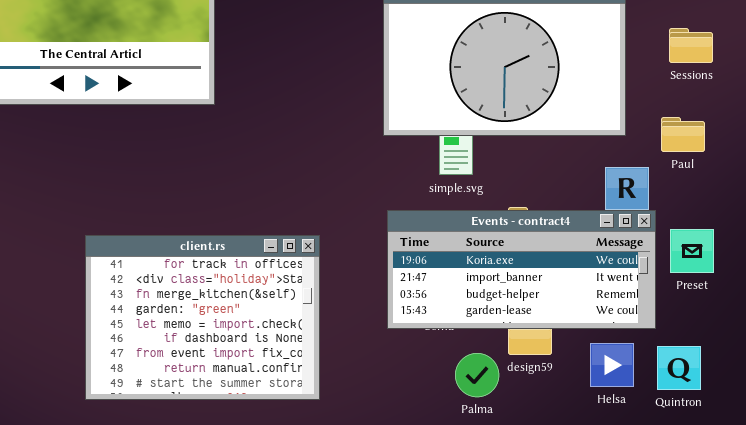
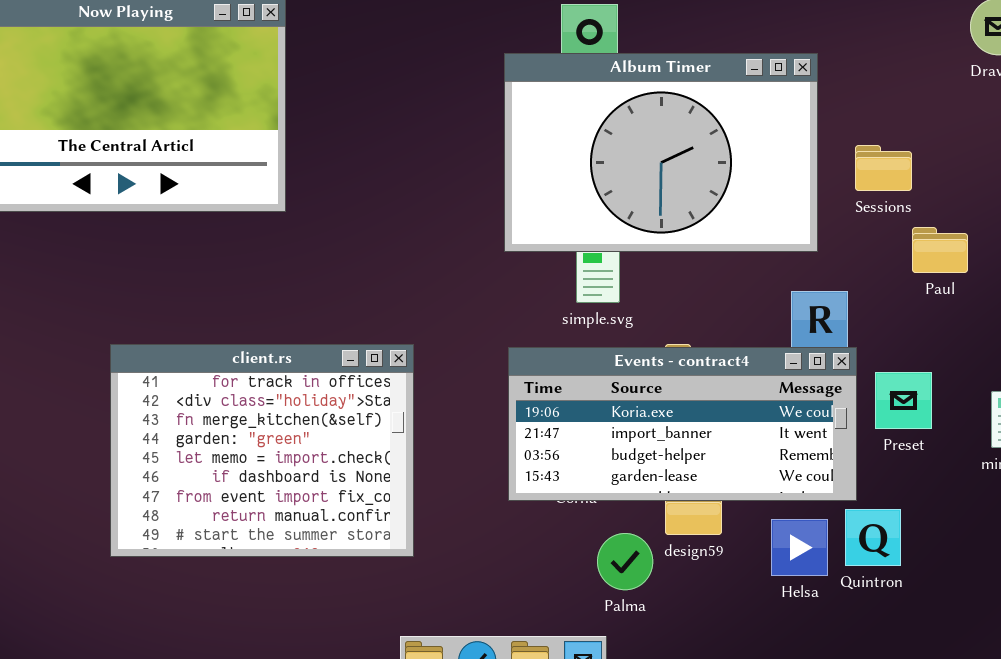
Sessions: [669,28,713,63] -> [855,145,912,191], moved
Paul: [661,117,705,152] -> [912,227,968,273], moved
client.rs: [85,235,320,400] -> [110,344,414,557], moved
Quintron: [657,346,701,390] -> [845,509,901,566], moved

